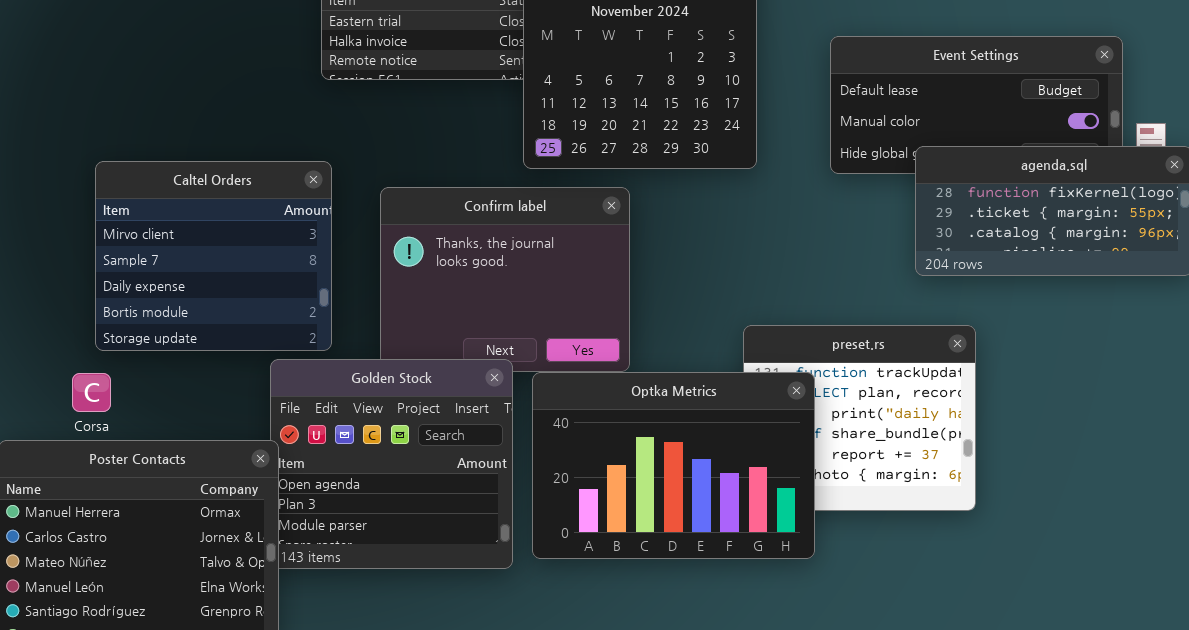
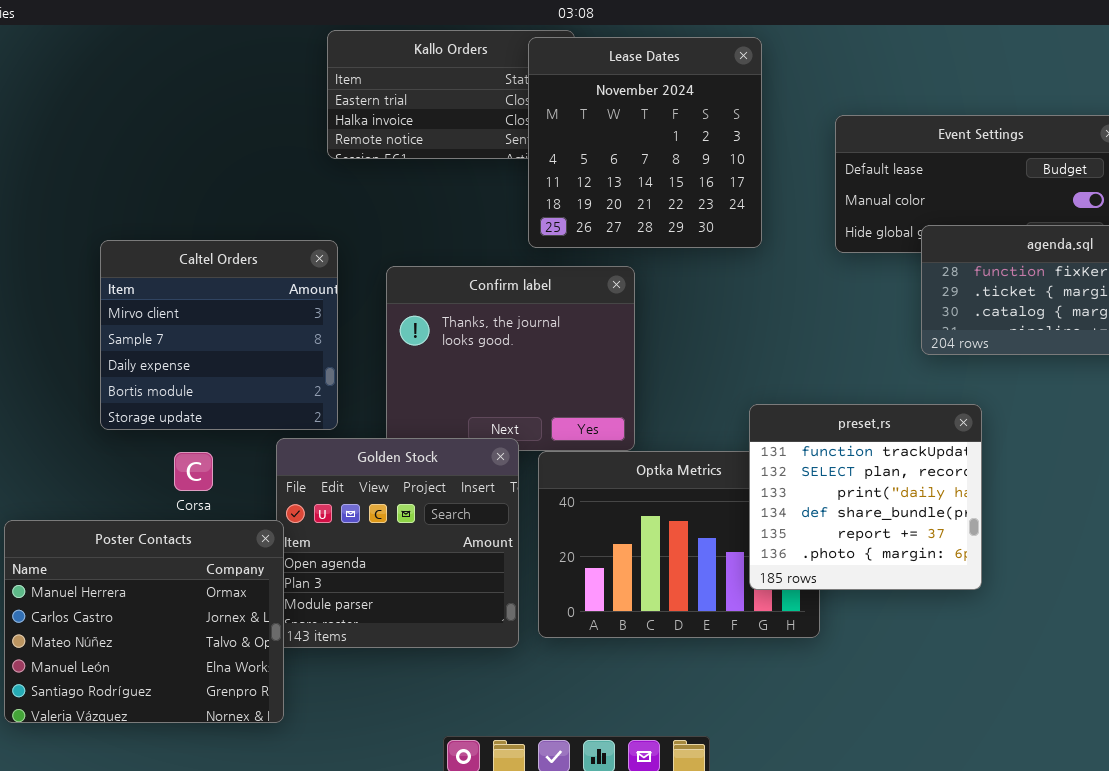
preset.rs: [743,325,976,511] -> [749,404,982,590], raised
Corsa: [72,373,111,412] -> [174,452,213,491], moved

